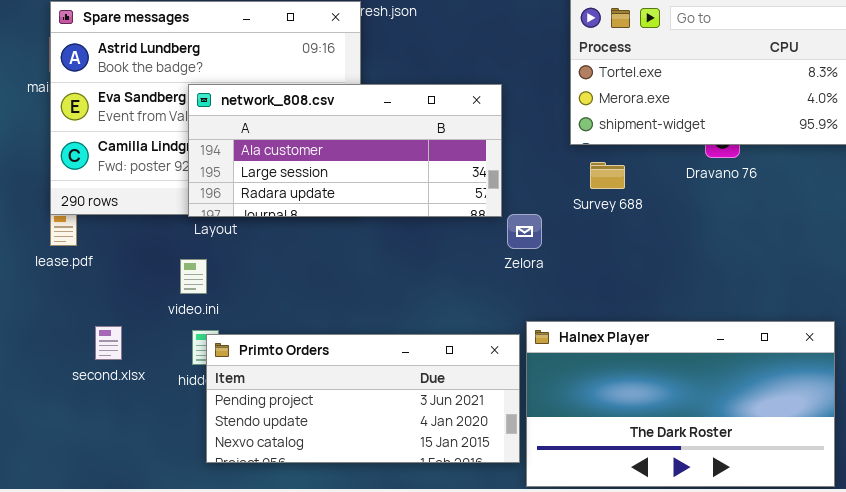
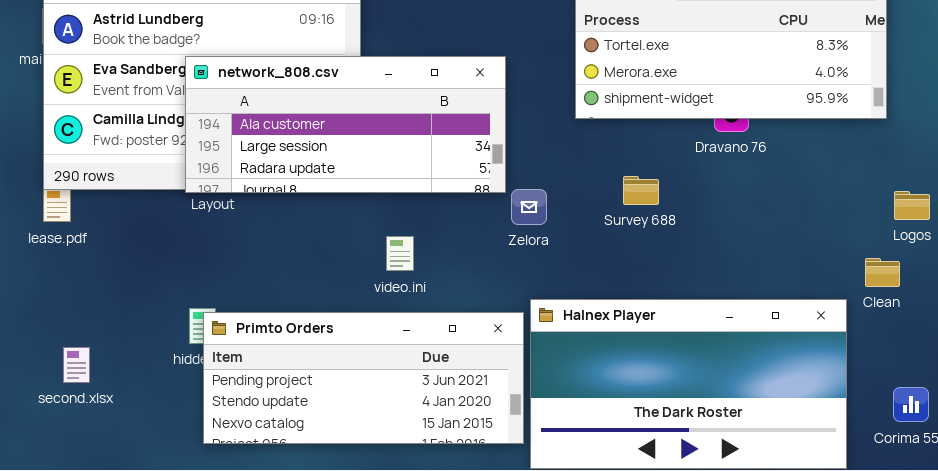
Survey 688: [590,162,625,189] -> [623,176,659,205], moved
video.ini: [180,259,207,294] -> [386,236,414,271], moved
second.xlsx: [95,326,122,360] -> [63,347,90,383], moved

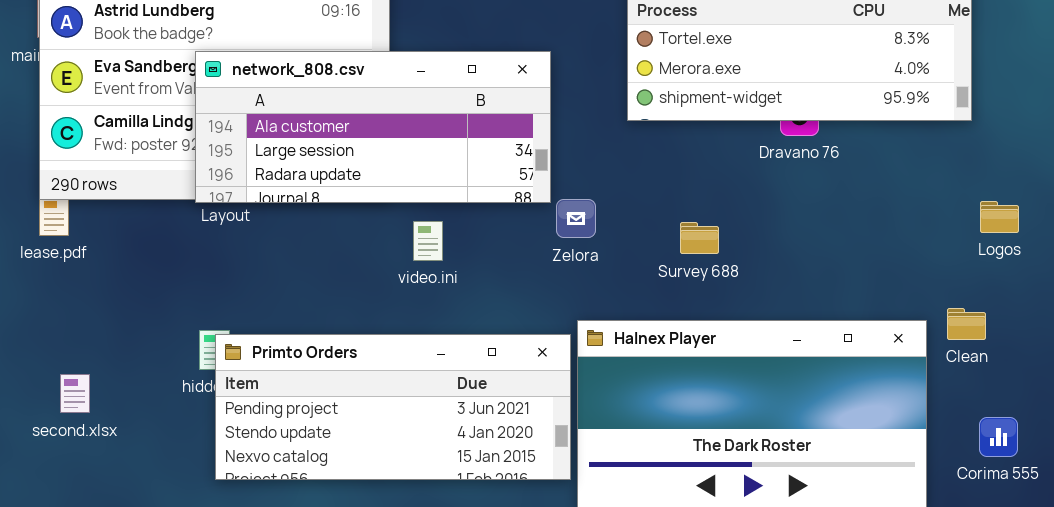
Survey 688: [623,176,659,205] -> [680,222,719,254], moved
video.ini: [386,236,414,271] -> [413,221,443,261], moved
Clean: [865,258,900,287] -> [947,308,986,340], moved

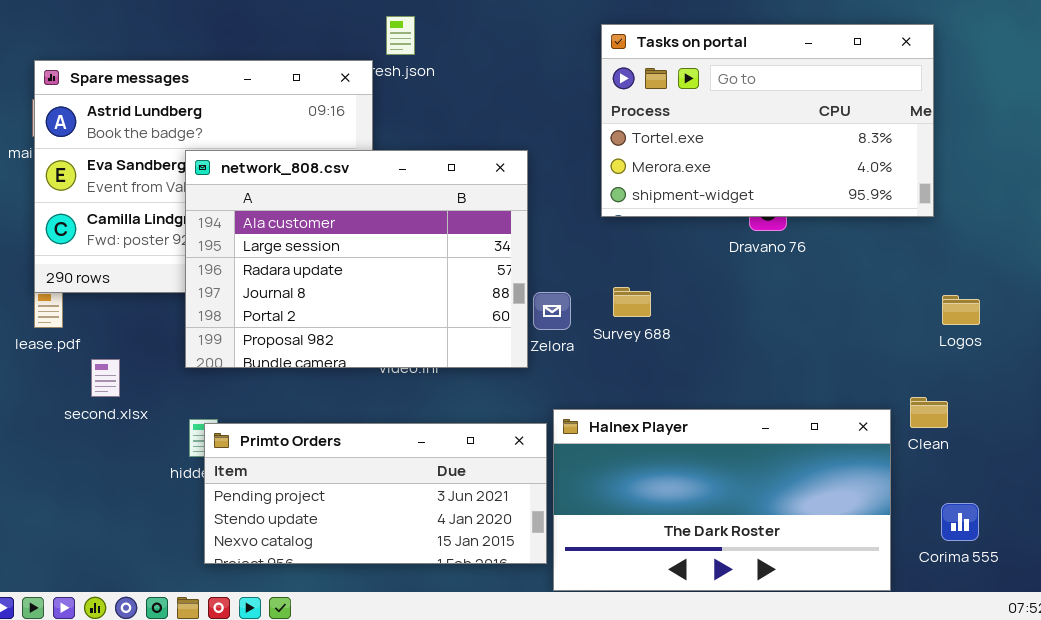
network_808.csv: [195,51,551,203] -> [185,150,528,368], resized
Survey 688: [680,222,719,254] -> [613,287,651,317], moved
second.xlsx: [60,374,90,413] -> [91,359,120,397], moved

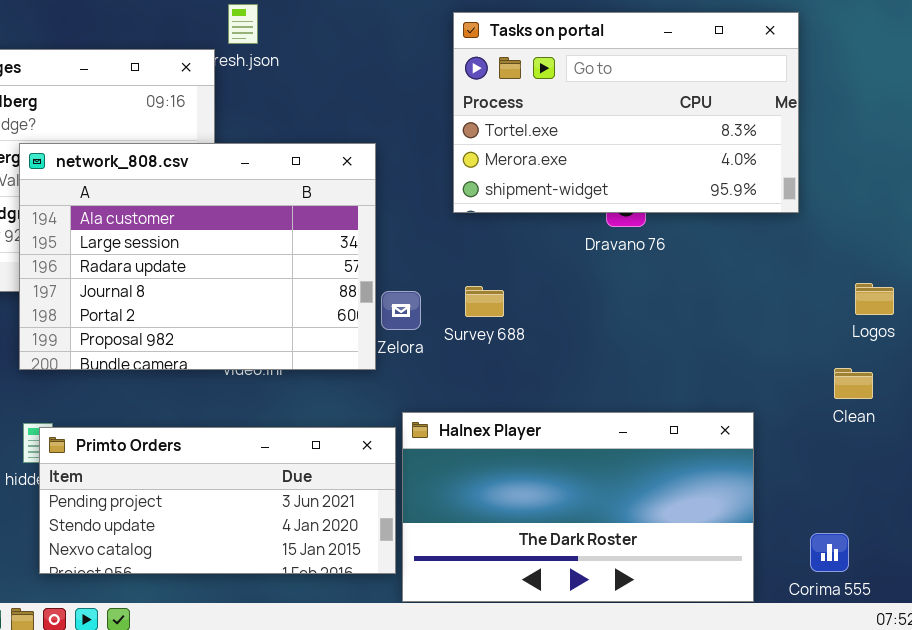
Logos: [942,295,980,325] -> [855,283,894,315], moved
Clean: [910,397,948,428] -> [834,368,873,399], moved
Corima 555: [941,503,979,541] -> [810,533,849,572], moved

